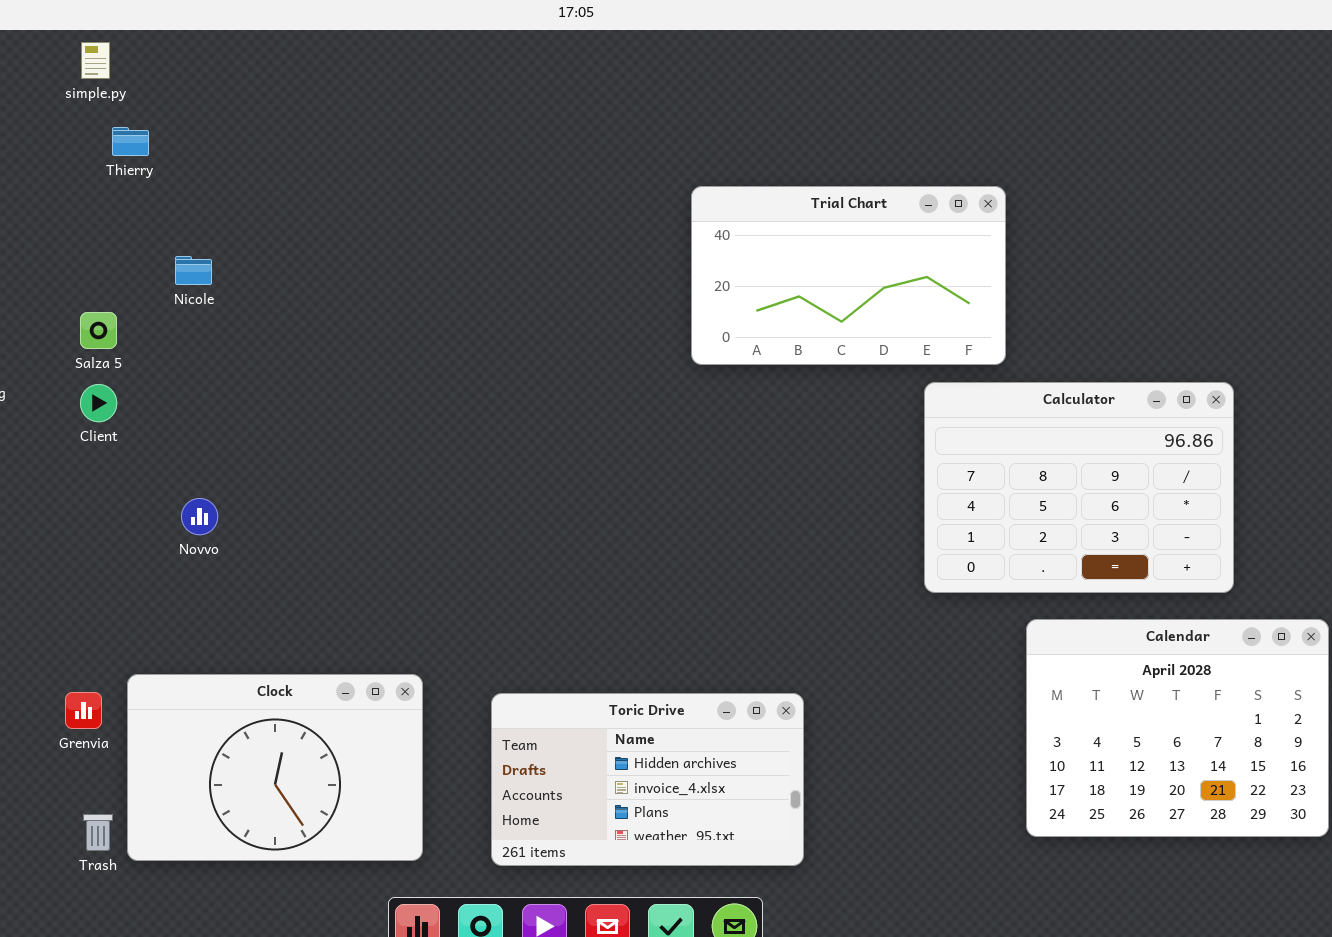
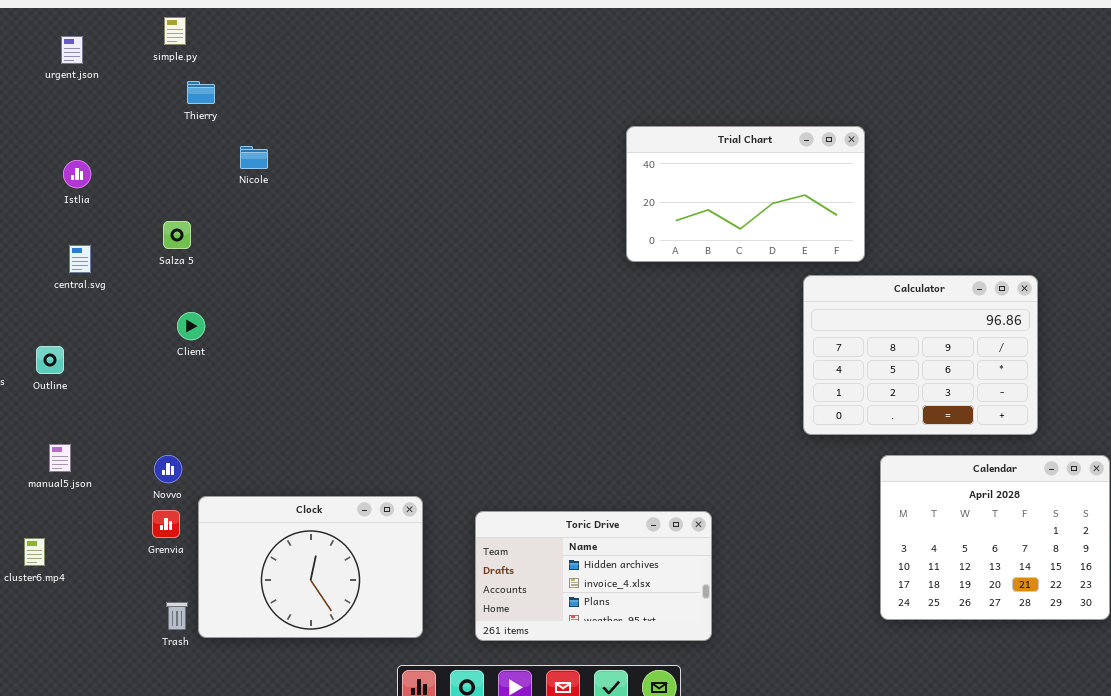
Nicole: [175,256,212,285] -> [240,146,268,169], moved
Client: [80,384,117,422] -> [177,312,205,340], moved
Novvo: [181,498,218,535] -> [154,455,182,483], moved

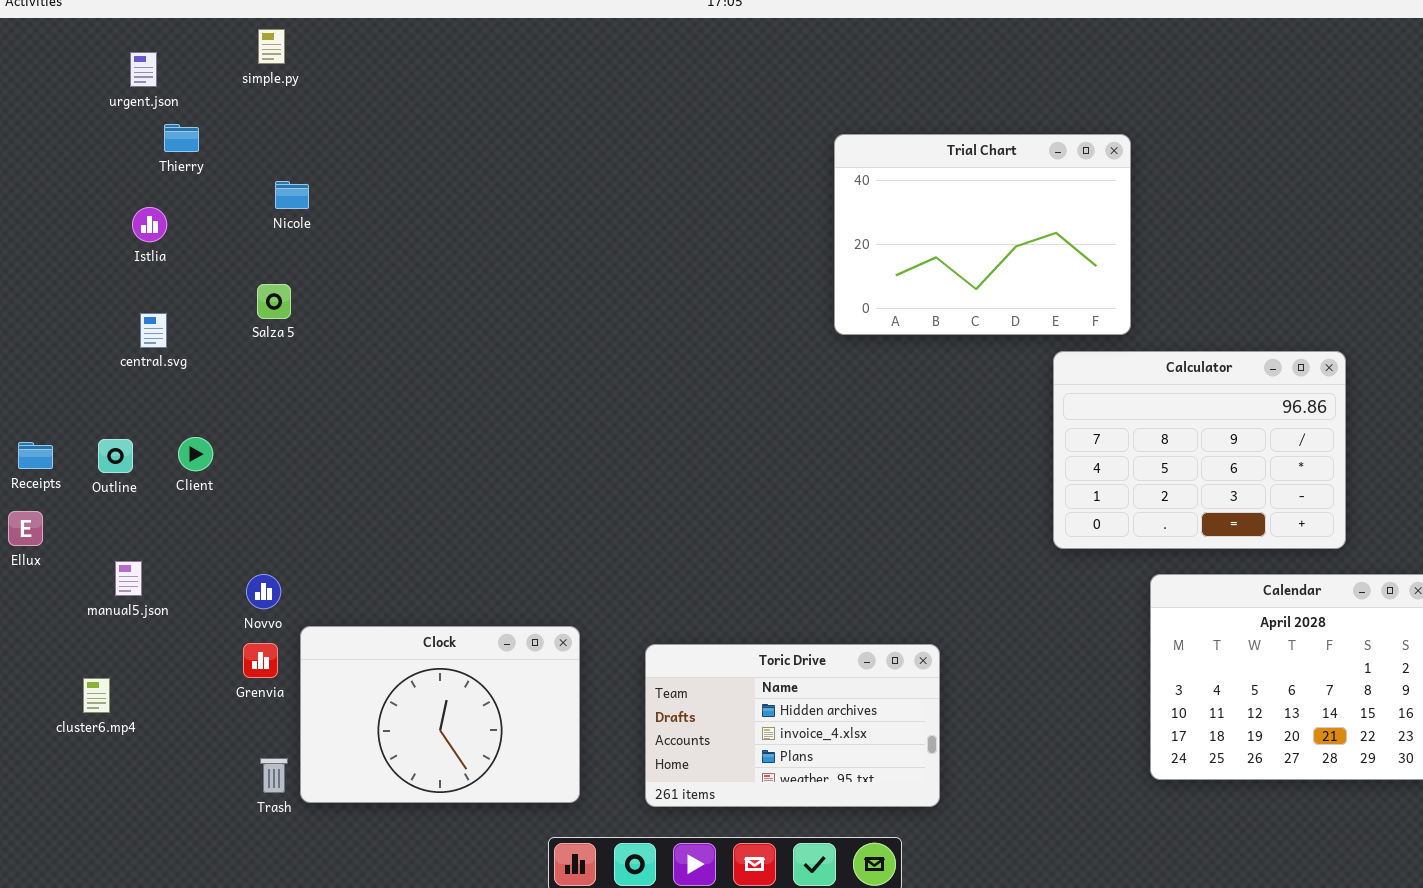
Thierry: [187,81,215,104] -> [164,124,199,152], moved
Trial Chart: [626,126,865,262] -> [834,134,1131,335], resized
Nicole: [240,146,268,169] -> [275,181,309,209], moved
Client: [177,312,205,340] -> [178,437,213,471], moved

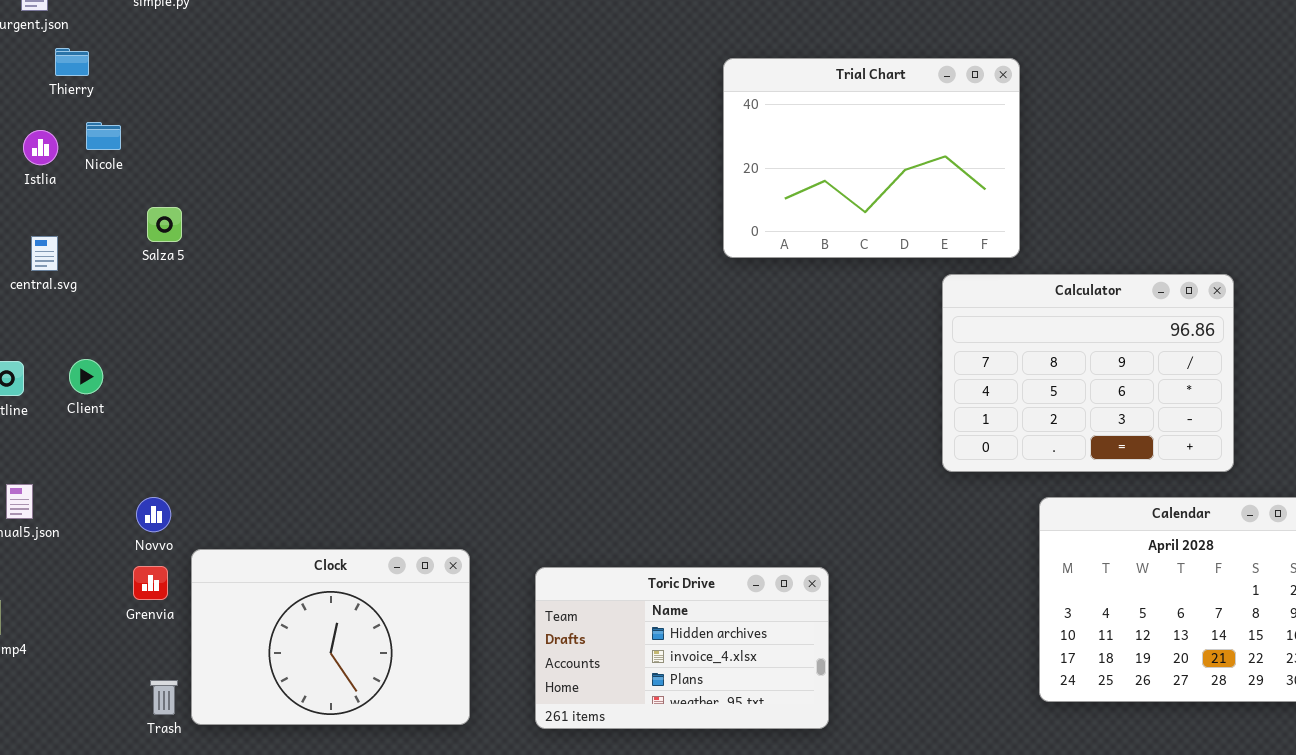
Nicole: [275,181,309,209] -> [86,122,121,150], moved

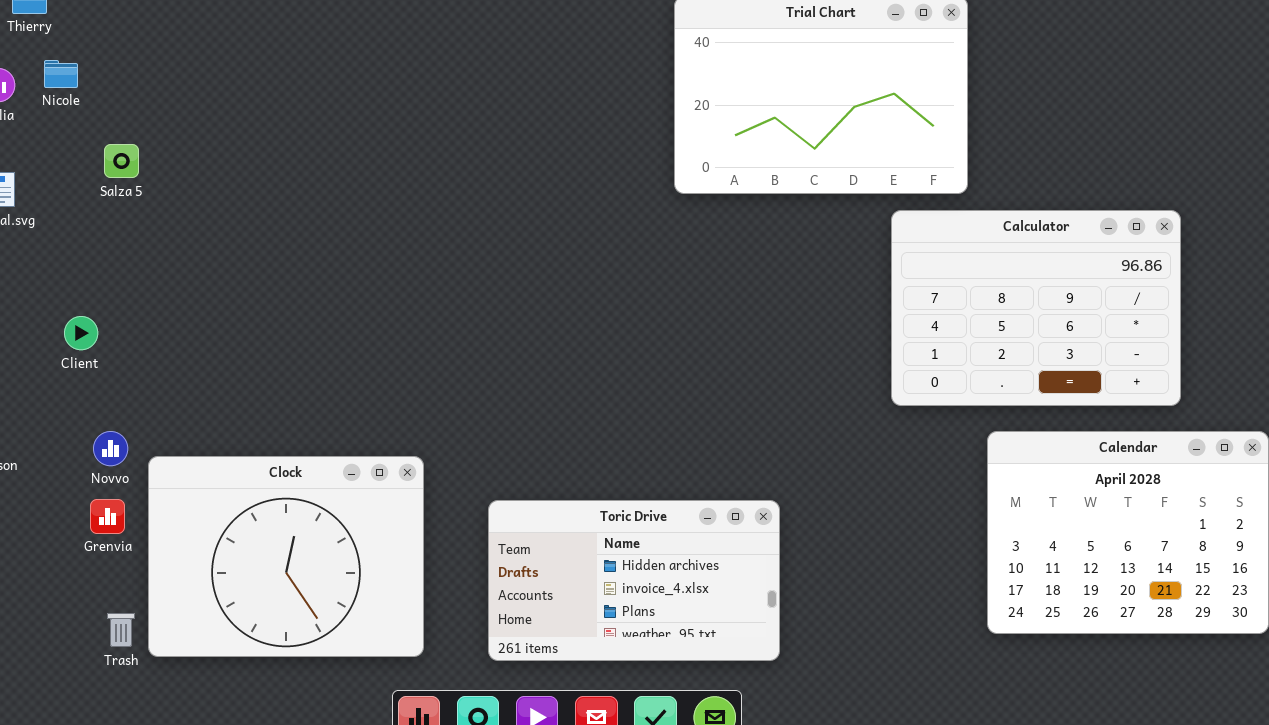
Client: [69,359,103,394] -> [64,316,98,350], moved
Clock: [191,549,470,725] -> [148,456,424,657], resized

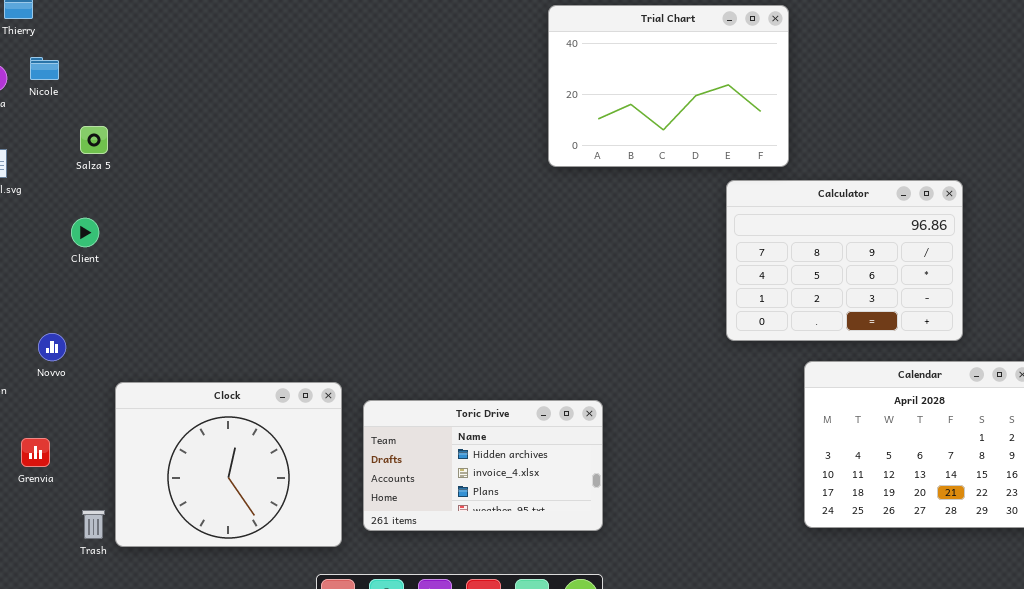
Client: [64,316,98,350] -> [71,218,99,247], moved
Novvo: [93,431,128,466] -> [38,333,66,361], moved
Grenvia: [90,499,125,534] -> [21,438,50,467], moved
Toric Drive: [488,500,780,661] -> [363,400,603,531], moved

